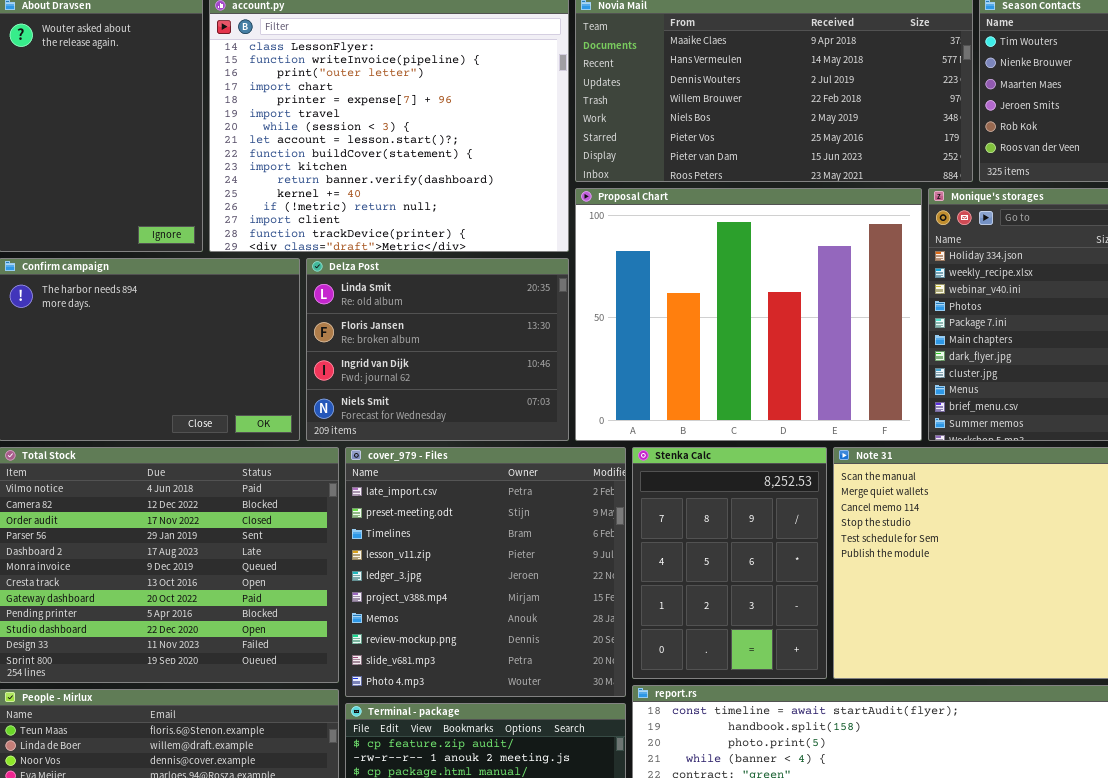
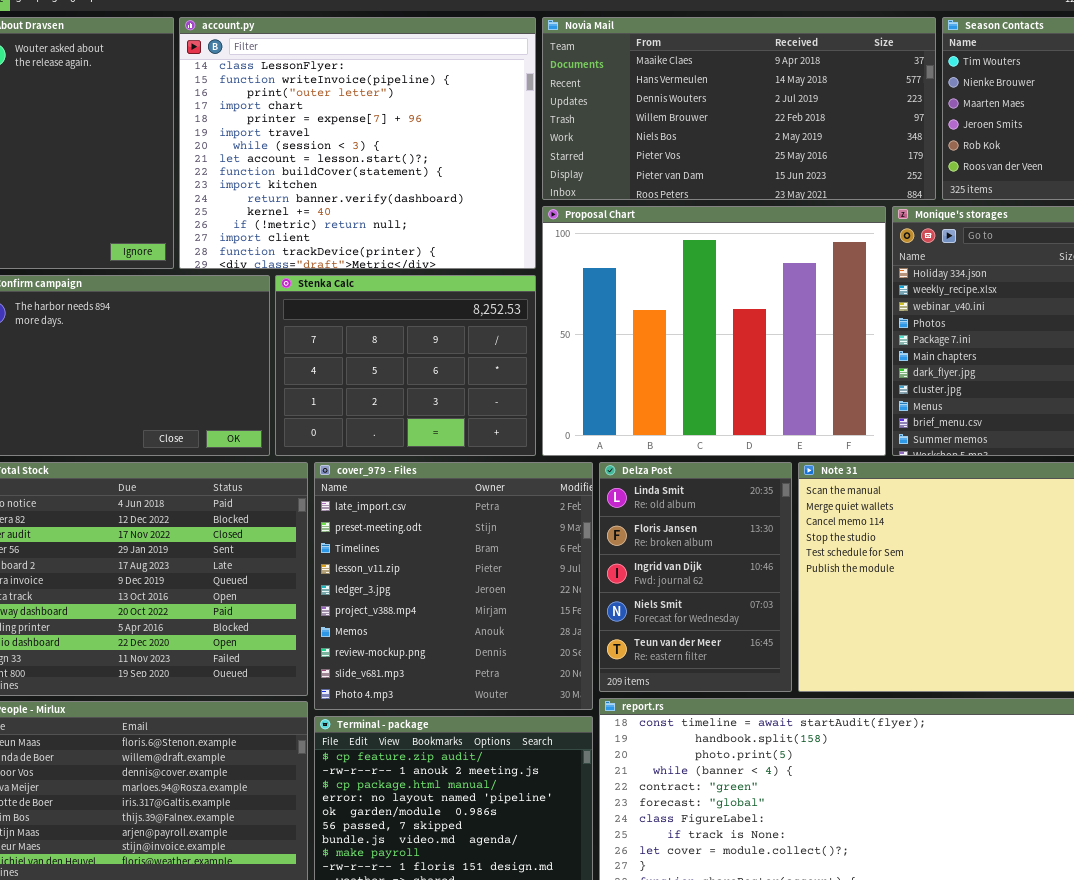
Delza Post: [306,258,569,441] -> [599,462,792,692], moved, resized
Stenka Calc: [632,447,827,679] -> [275,275,536,456], moved, resized

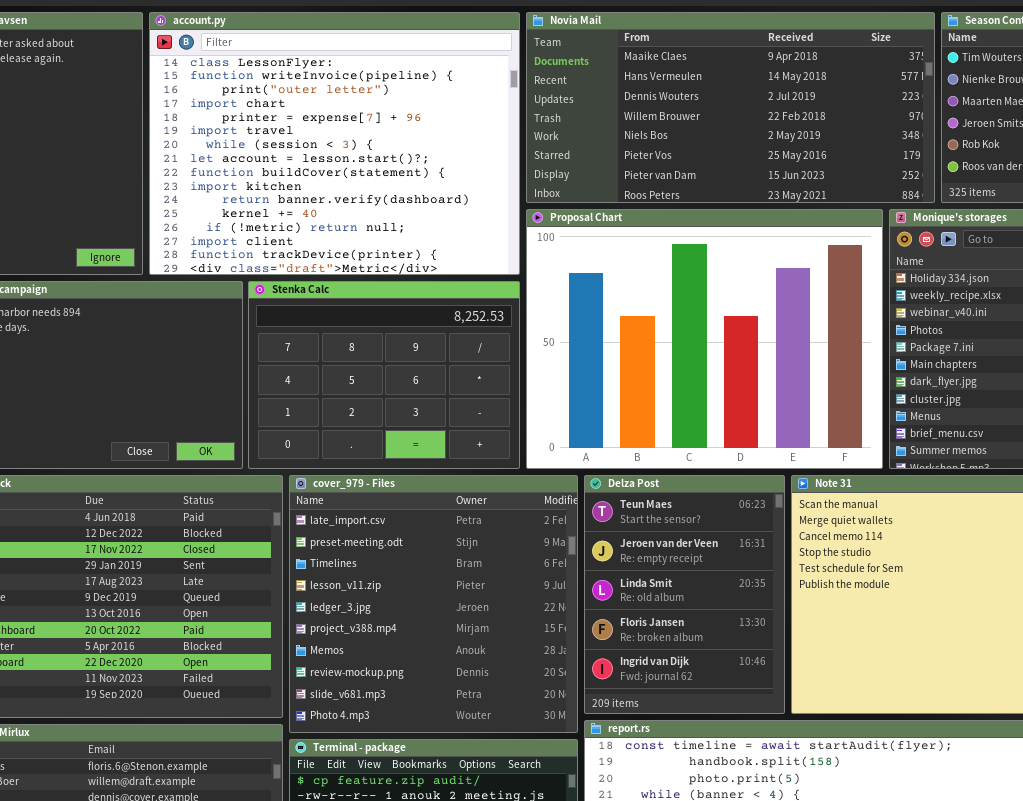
Delza Post: [599,462,792,692] -> [584,475,785,714], scrolled up 2 rows

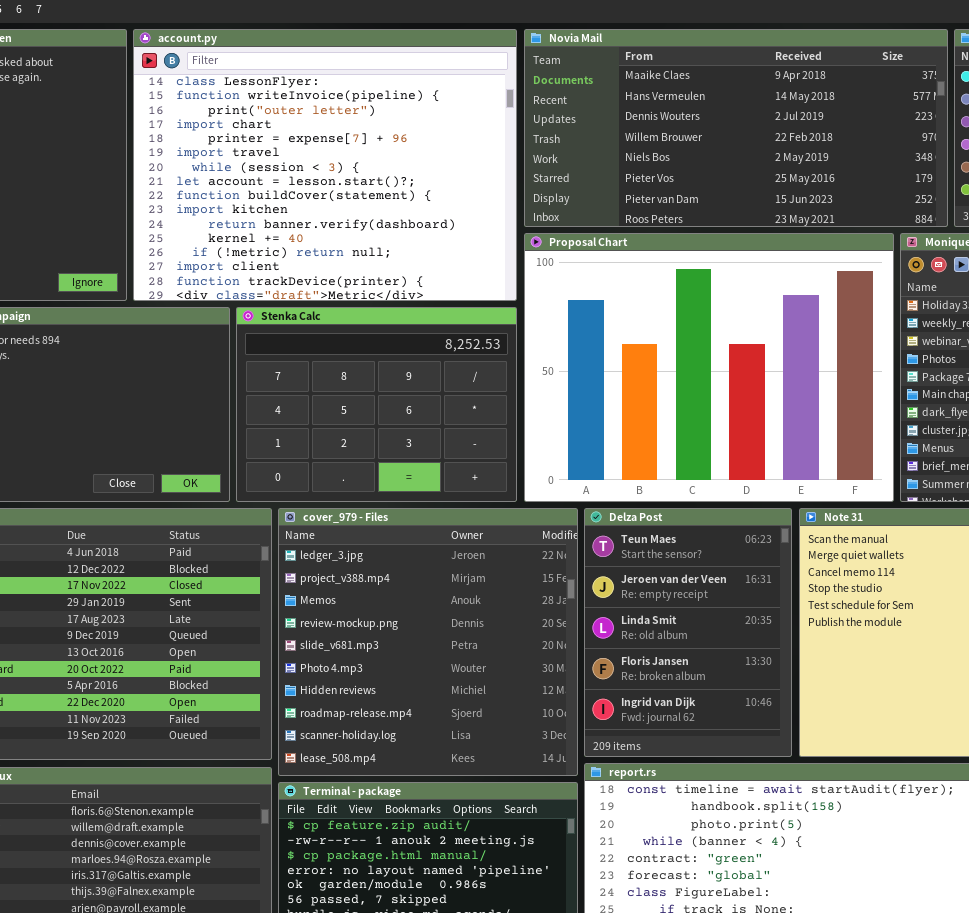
cover_979 - Files: [289,475,578,733] -> [278,508,578,776], scrolled down 4 rows

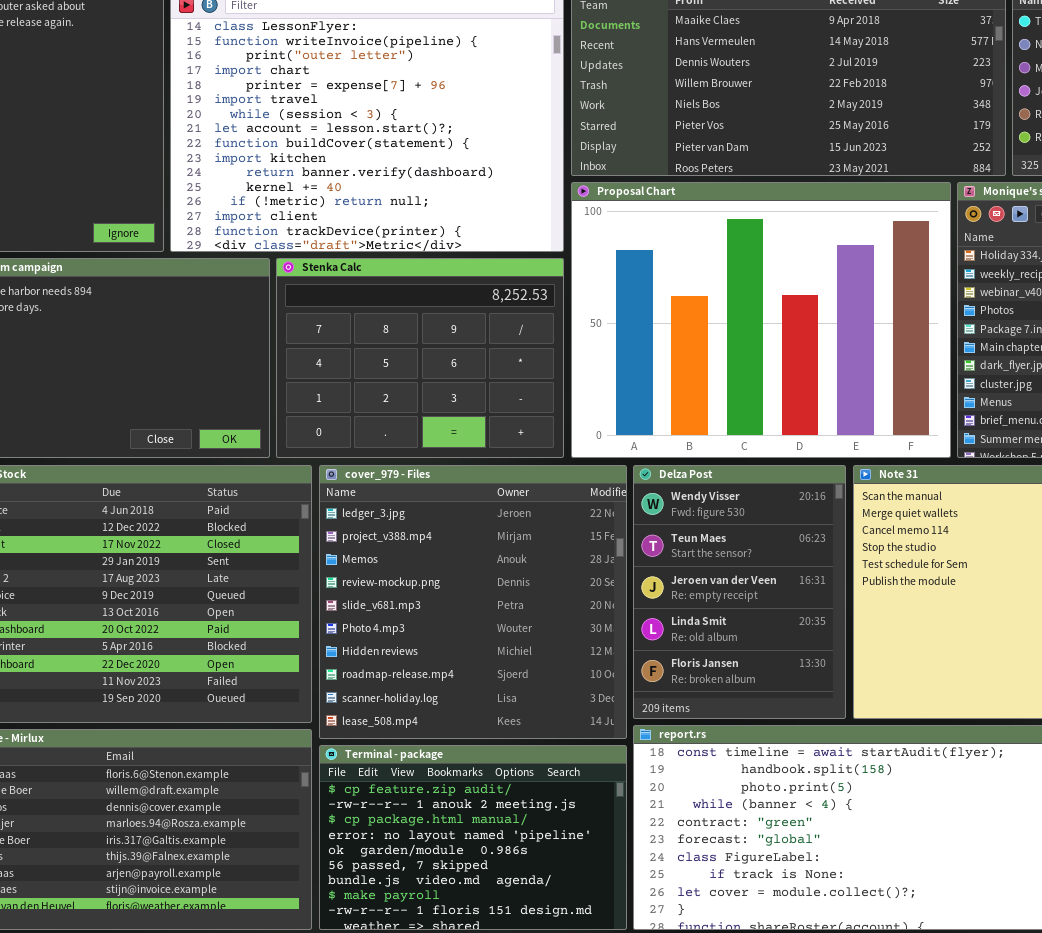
Delza Post: [584,508,792,757] -> [633,465,846,719], scrolled up 1 row

